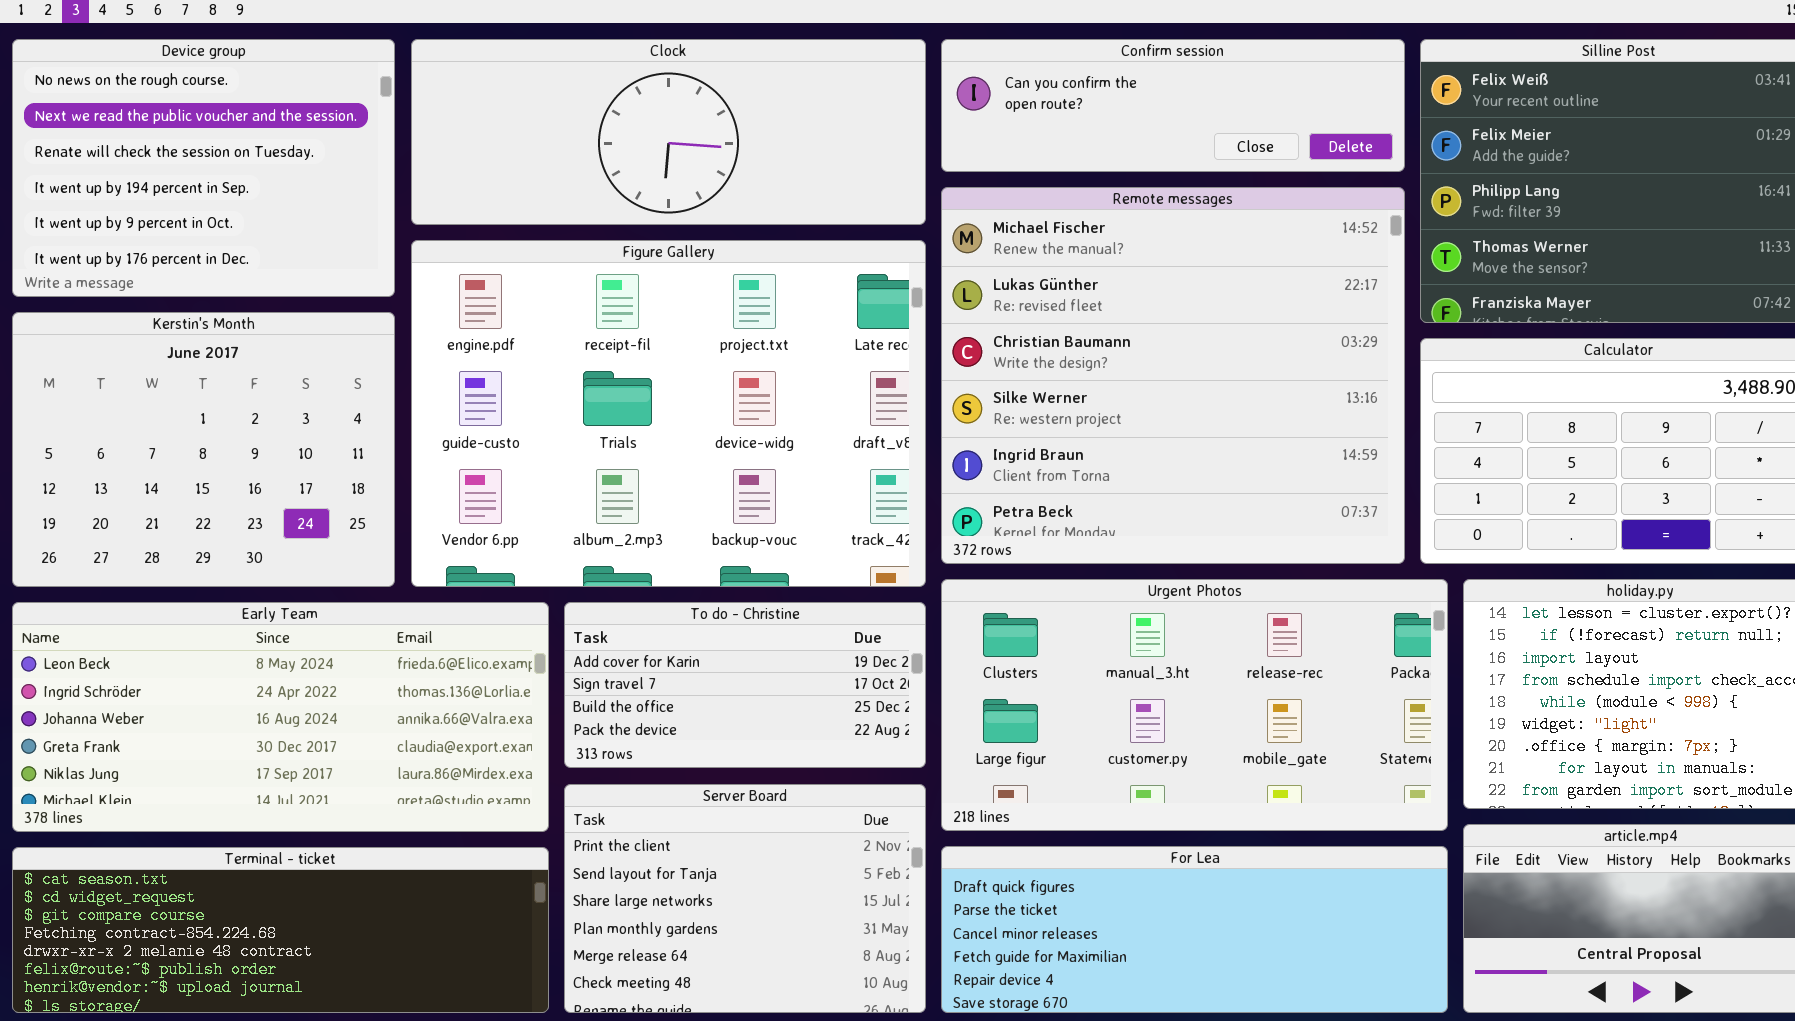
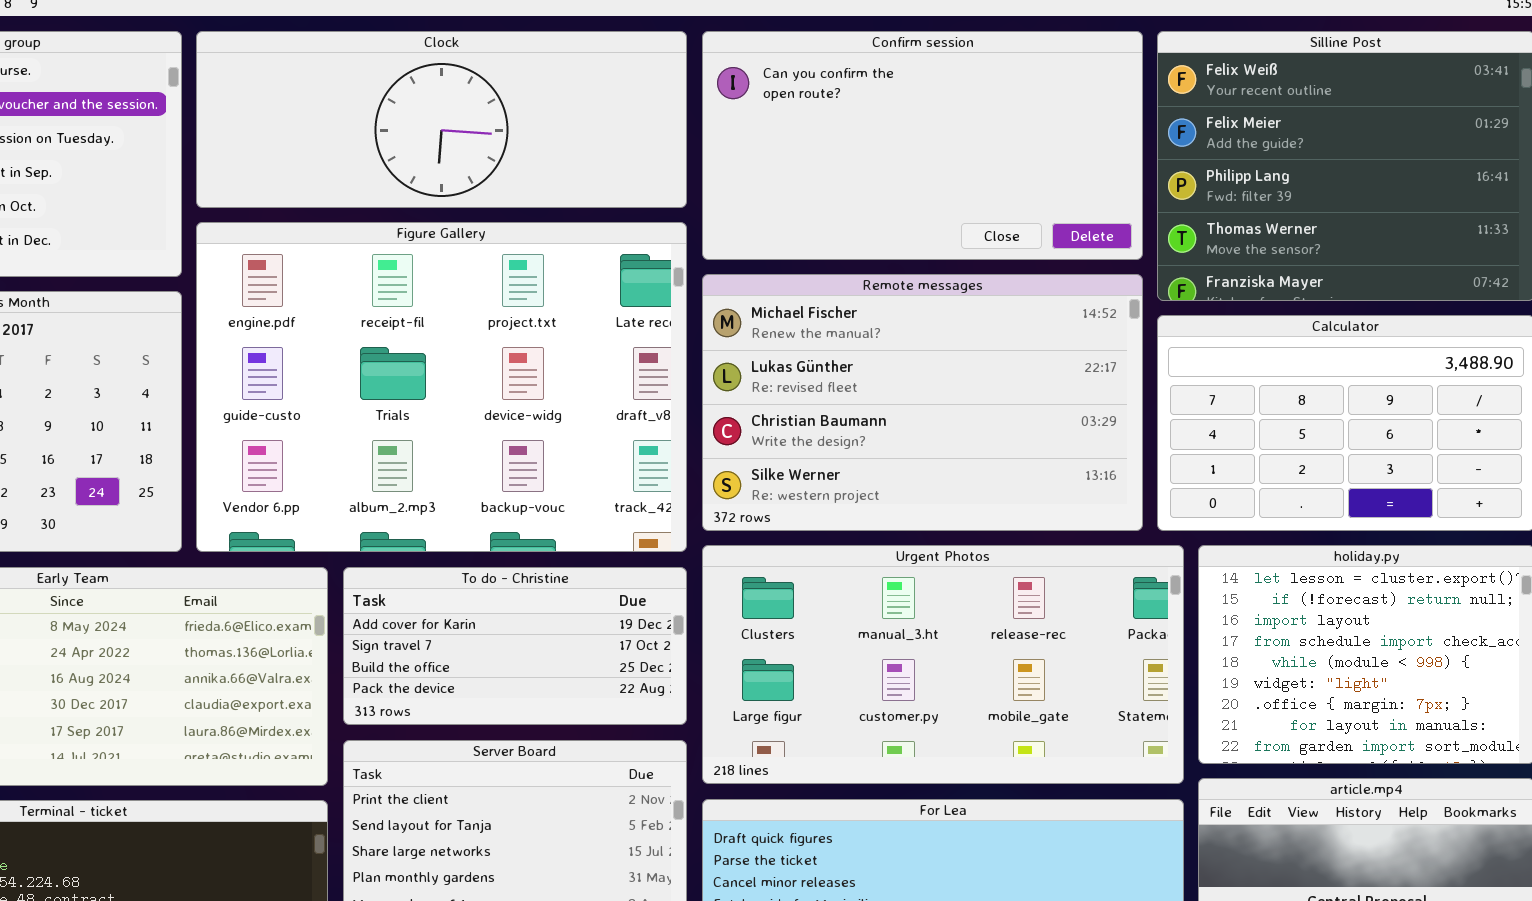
Confirm session: [941,39,1405,172] -> [702,31,1143,260], resized
Remote messages: [941,187,1405,564] -> [702,274,1143,531], resized

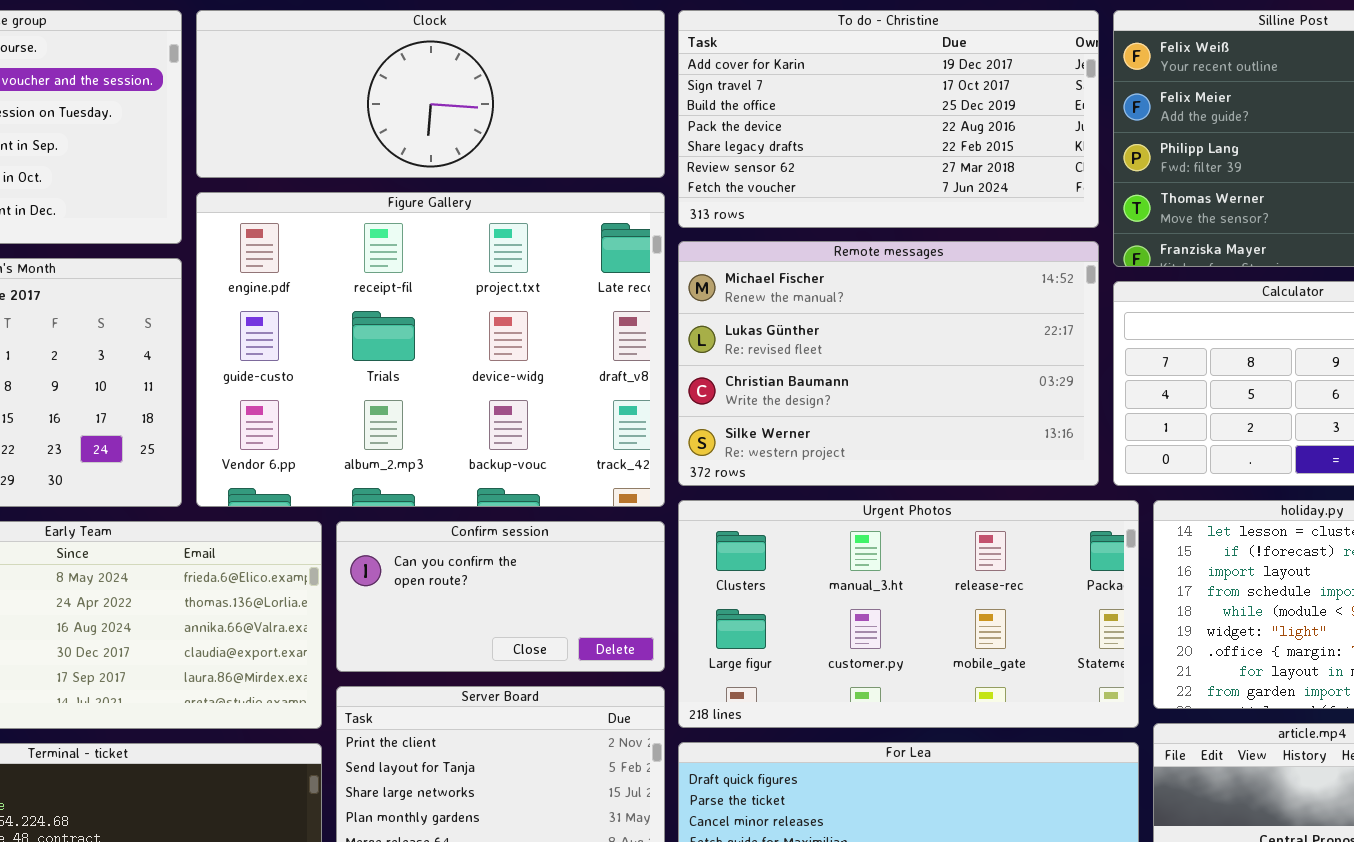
Confirm session: [702,31,1143,260] -> [336,521,665,672], moved, resized
To do - Christine: [343,567,687,725] -> [678,10,1099,228], moved, resized

